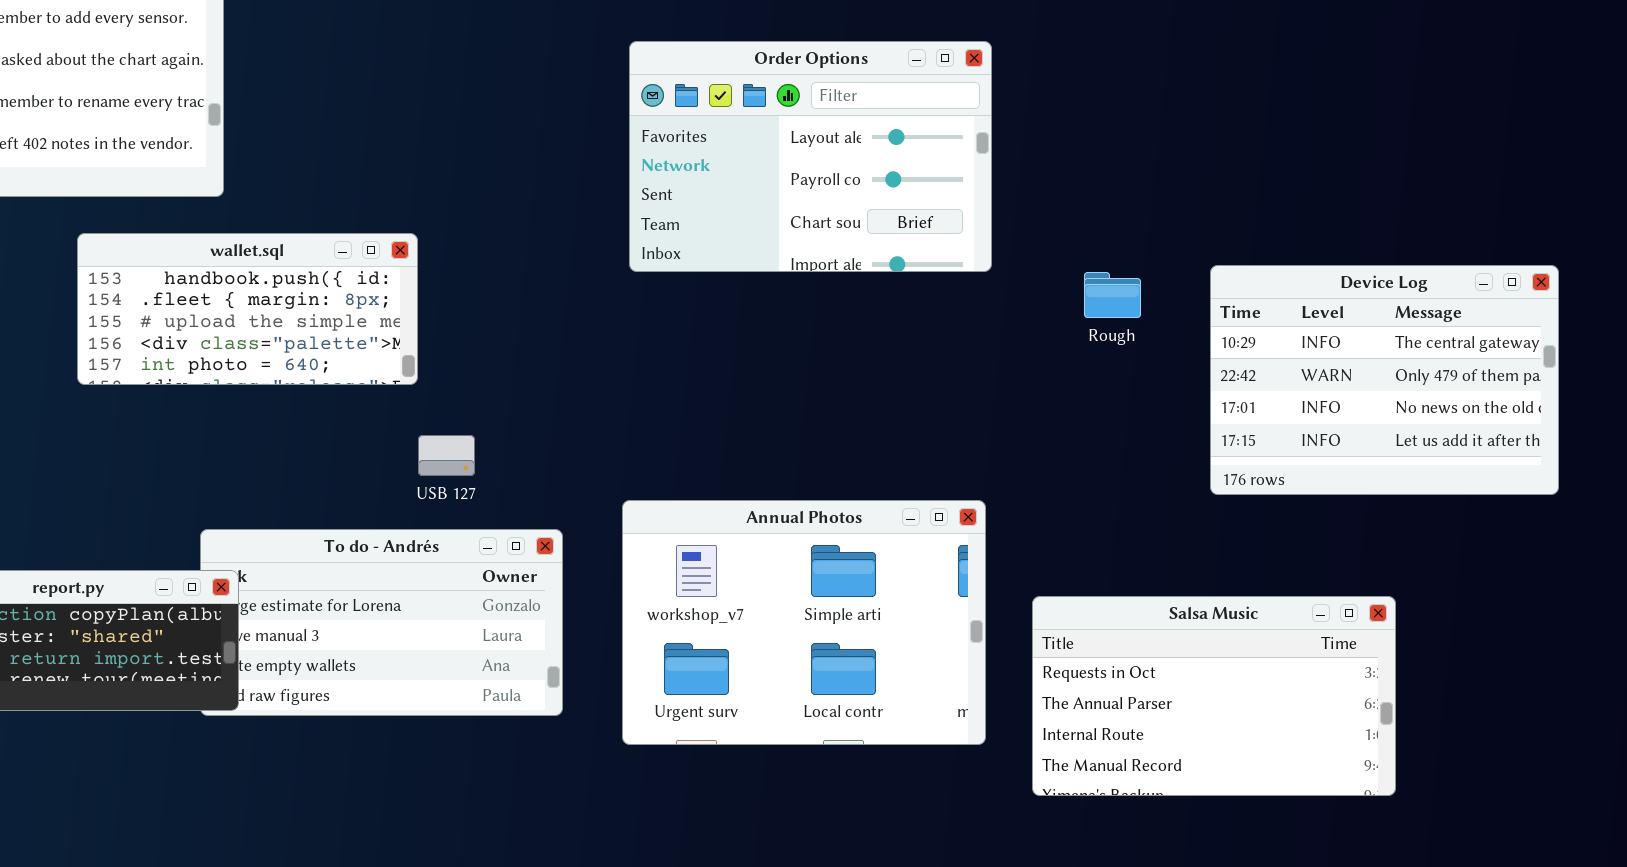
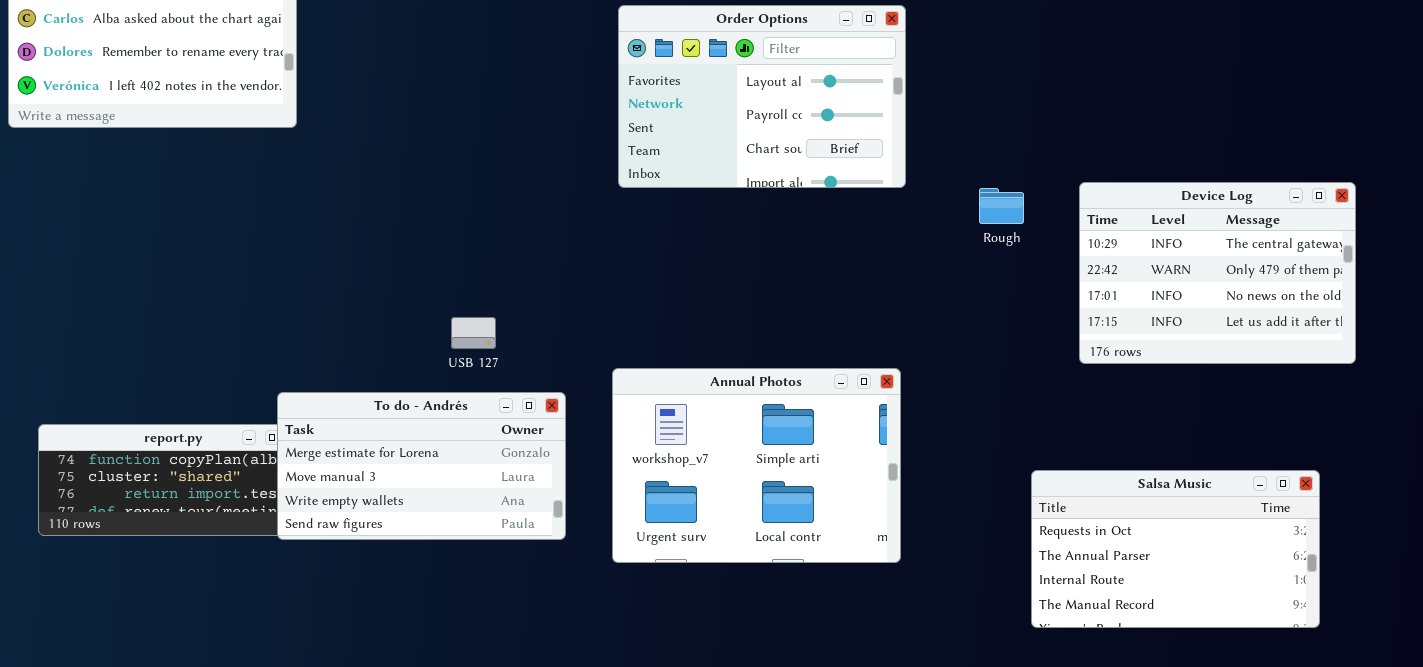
wallet.sql: [77,233,418,385] -> none, closed
To do - Andrés: [200,529,563,716] -> [277,392,566,540], raised
Salsa Music: [1032,596,1396,796] -> [1031,470,1320,628], moved

